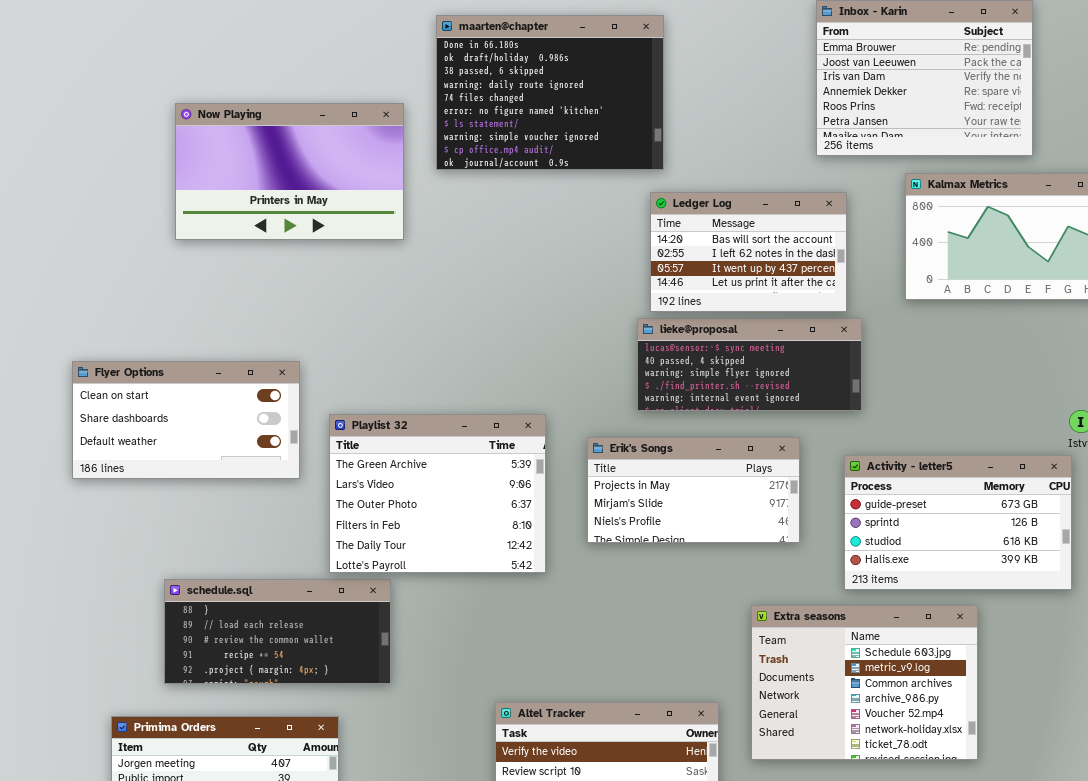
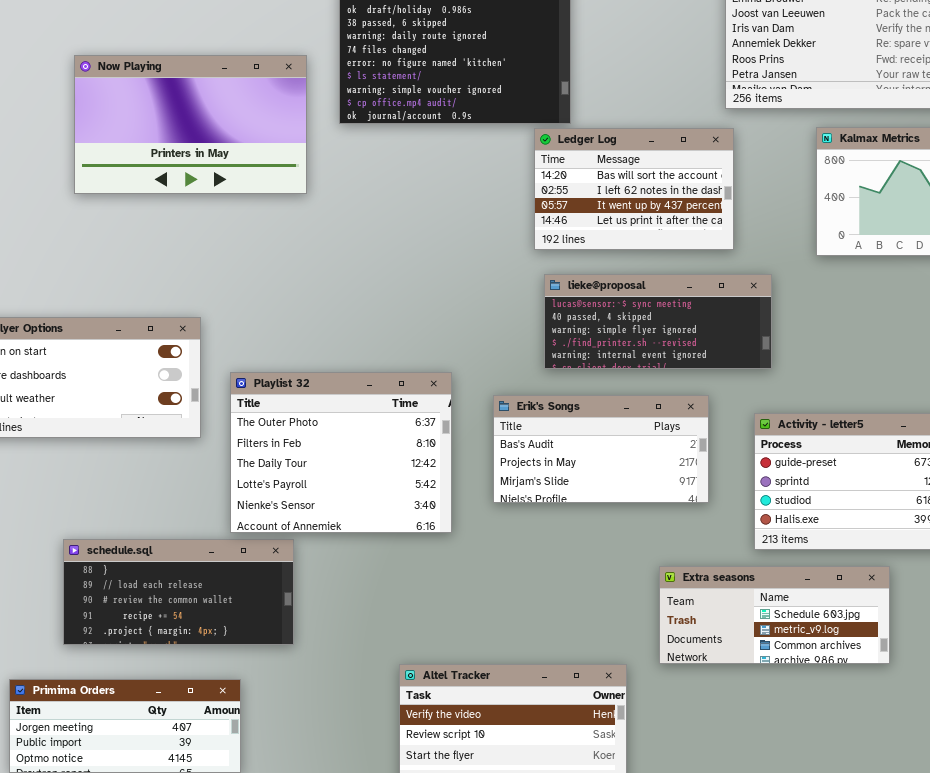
Ledger Log: [650,192,847,312] -> [534,128,734,250], moved
Playlist 32: [329,414,546,573] -> [230,372,452,533], scrolled down 2 rows
Erik's Songs: [587,437,800,543] -> [493,395,709,503], scrolled up 1 row
Extra seasons: [751,605,978,760] -> [659,566,890,664], resized

